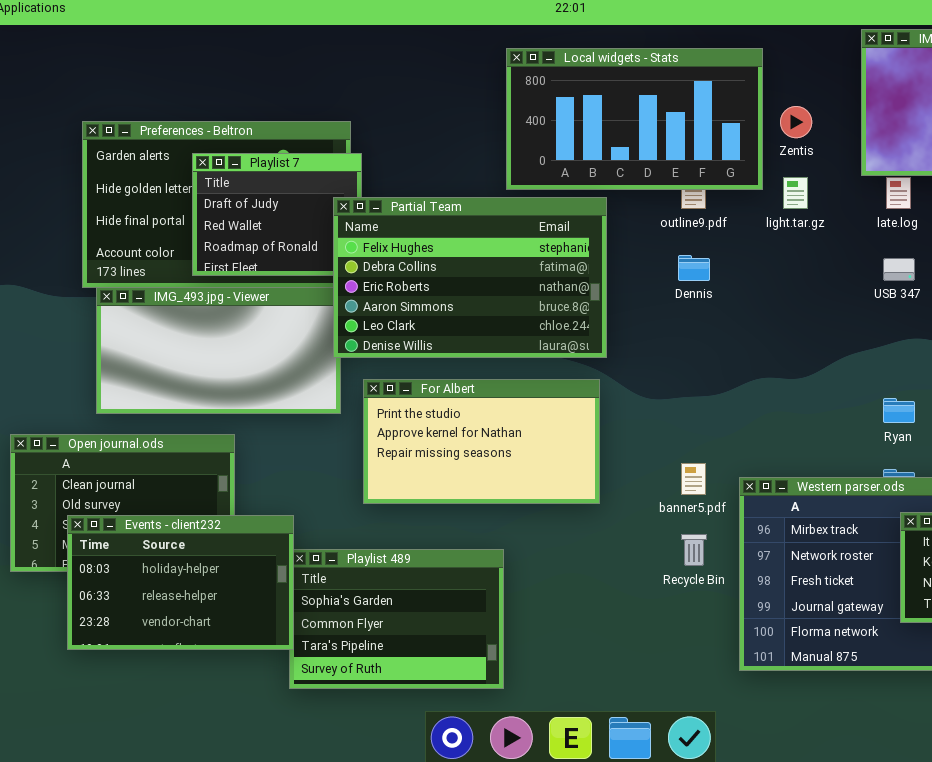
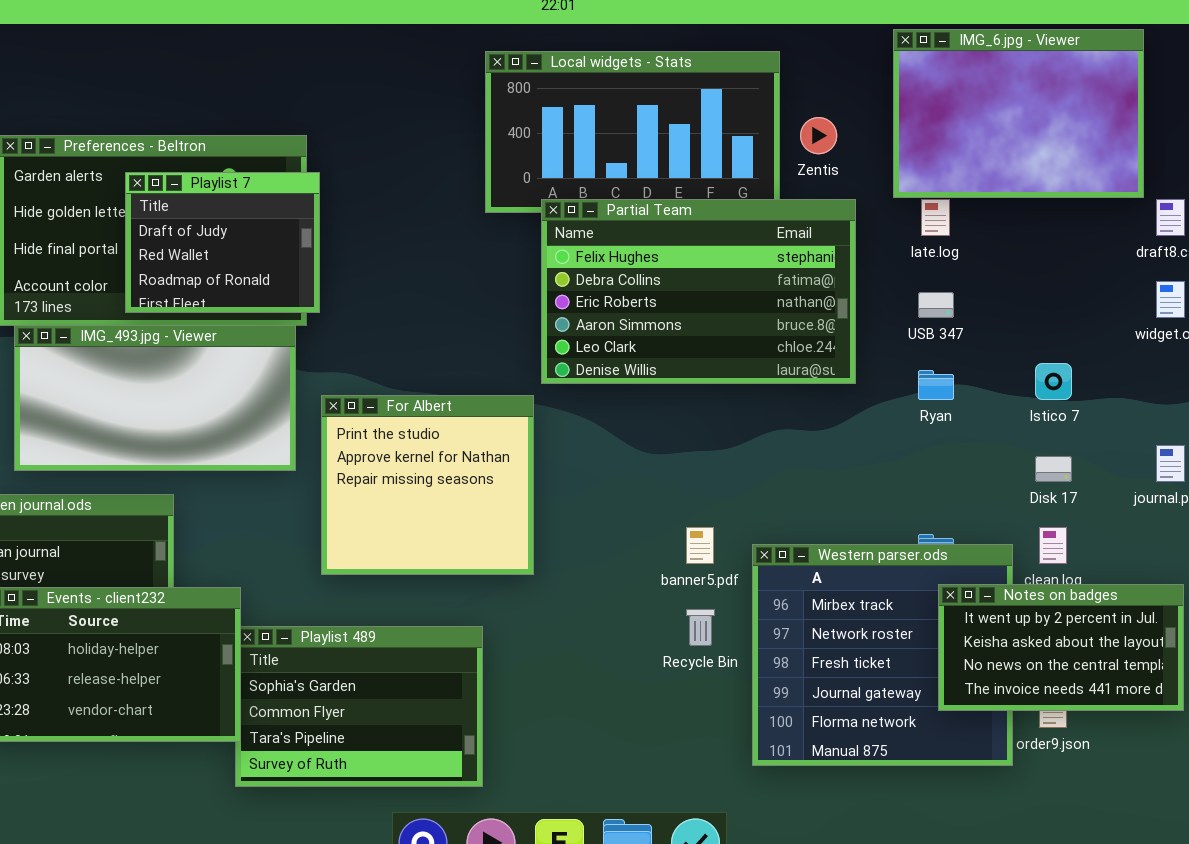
Partial Team: [333,197,607,358] -> [541,199,856,384], moved
For Albert: [363,379,600,504] -> [321,395,534,575], resized
Ryan: [883,398,915,423] -> [918,370,954,400], moved

